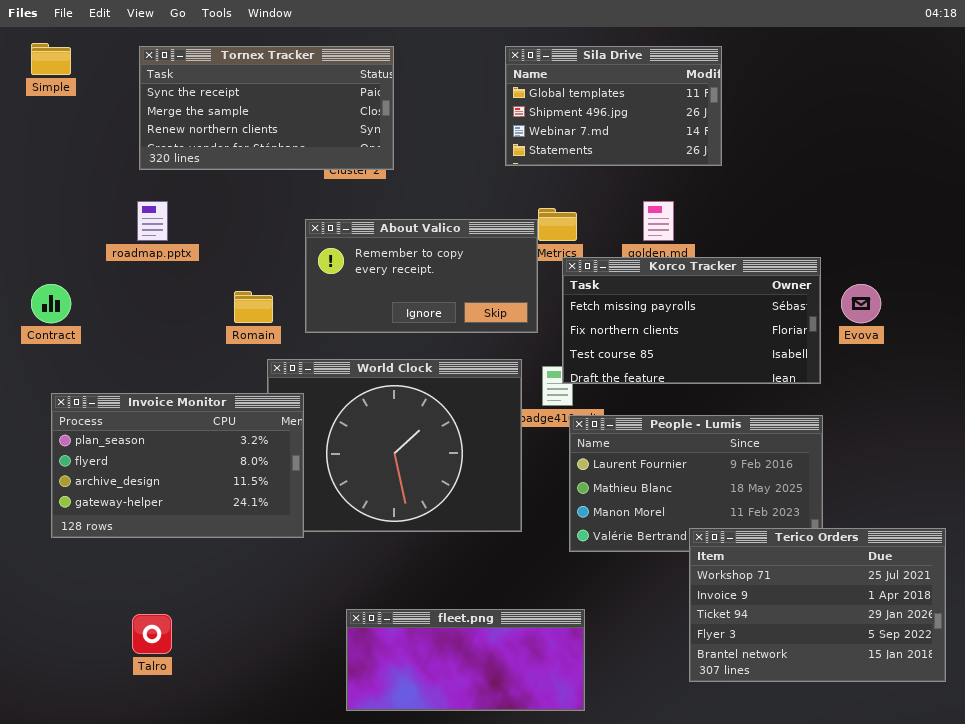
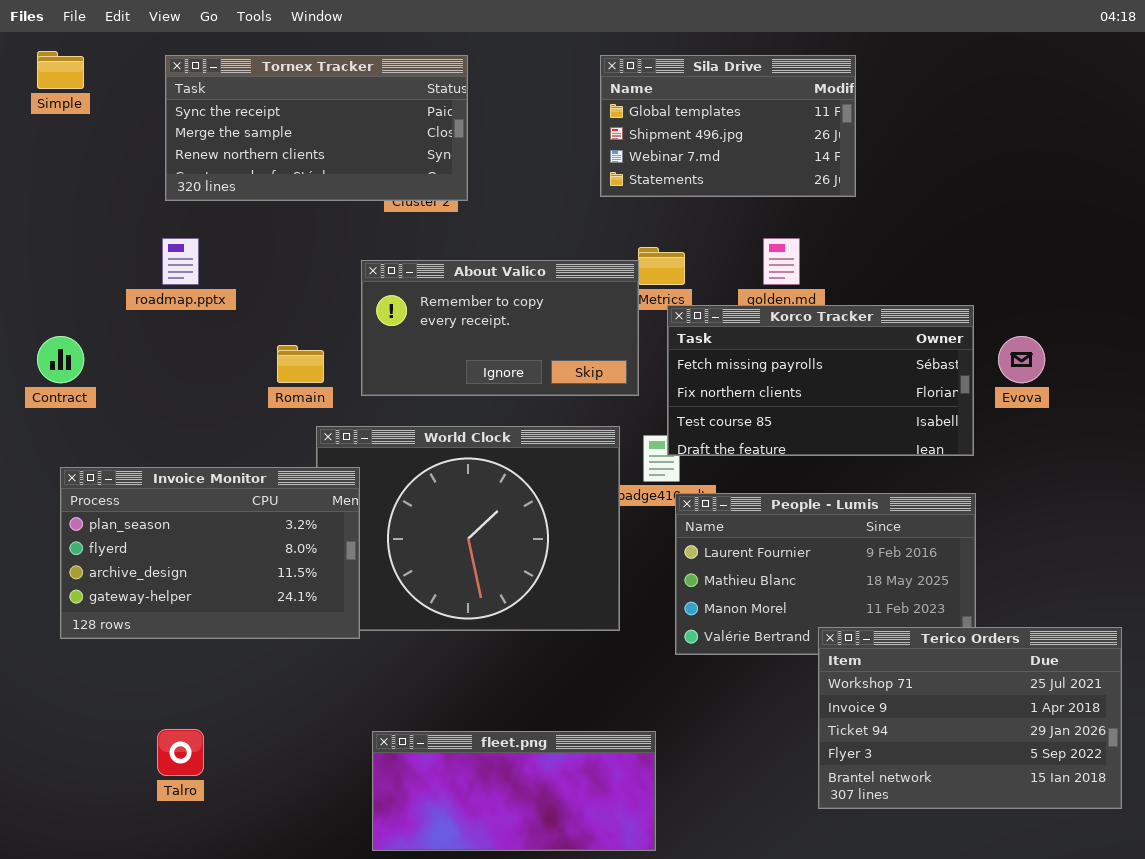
fleet.png: [346,609,585,711] -> [372,731,656,851], moved

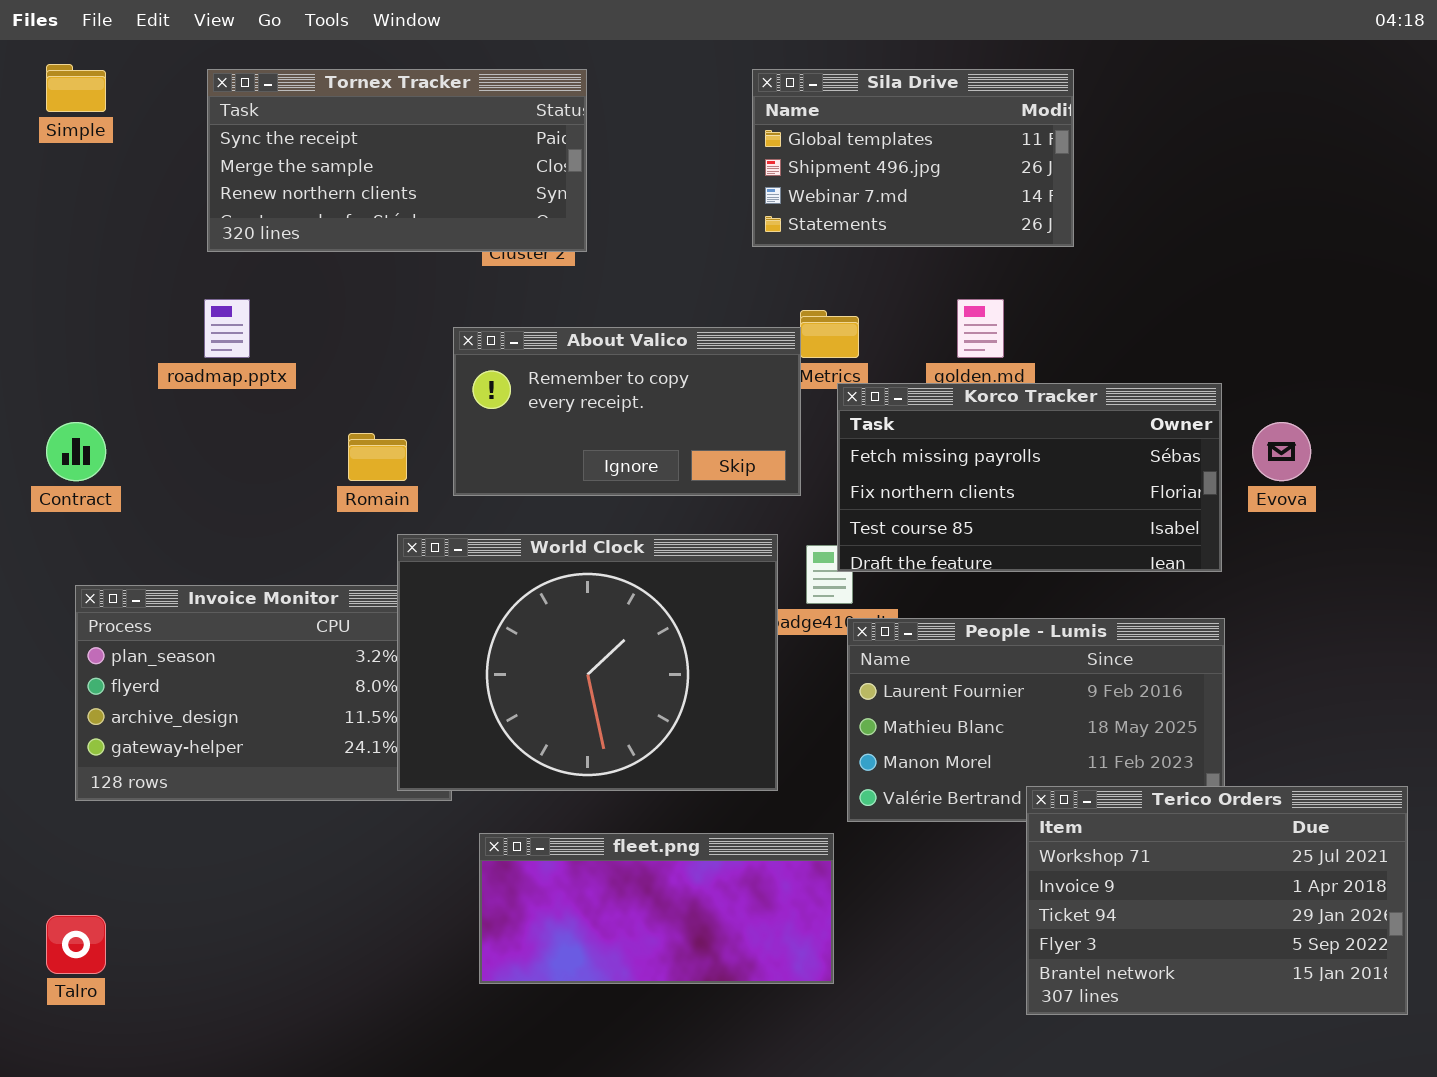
World Clock: [316,426,620,631] -> [397,534,778,791], raised
Talro: [157,729,204,776] -> [46,915,106,974], moved
fleet.png: [372,731,656,851] -> [479,833,834,984], moved

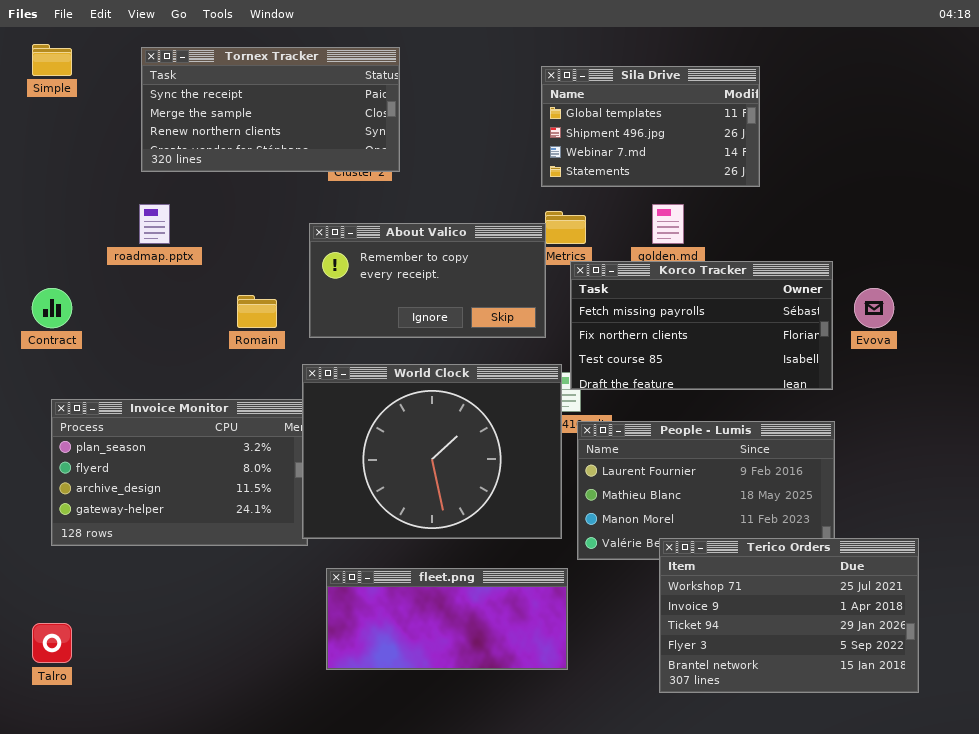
Sila Drive: [752,69,1074,247] -> [541,66,760,187], moved
World Clock: [397,534,778,791] -> [302,364,562,539], moved
Terico Orders: [1026,786,1408,1015] -> [659,538,919,693], moved

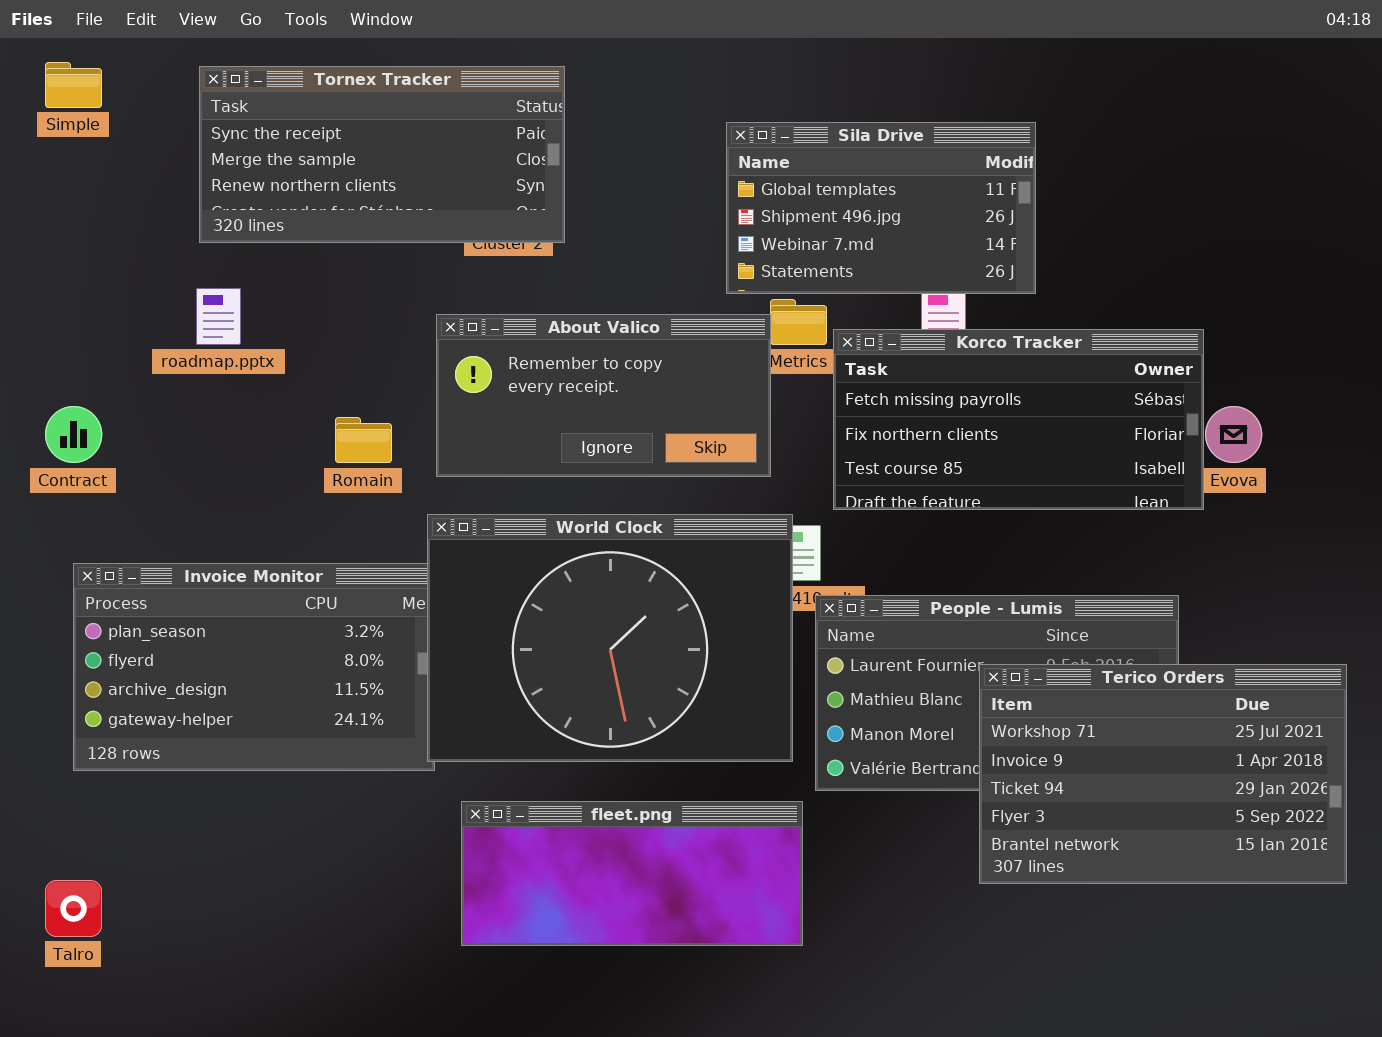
Sila Drive: [541,66,760,187] -> [726,122,1036,294], moved
Korco Tracker: [570,261,833,390] -> [833,329,1204,510], moved
Terico Orders: [659,538,919,693] -> [979,664,1347,884], moved

